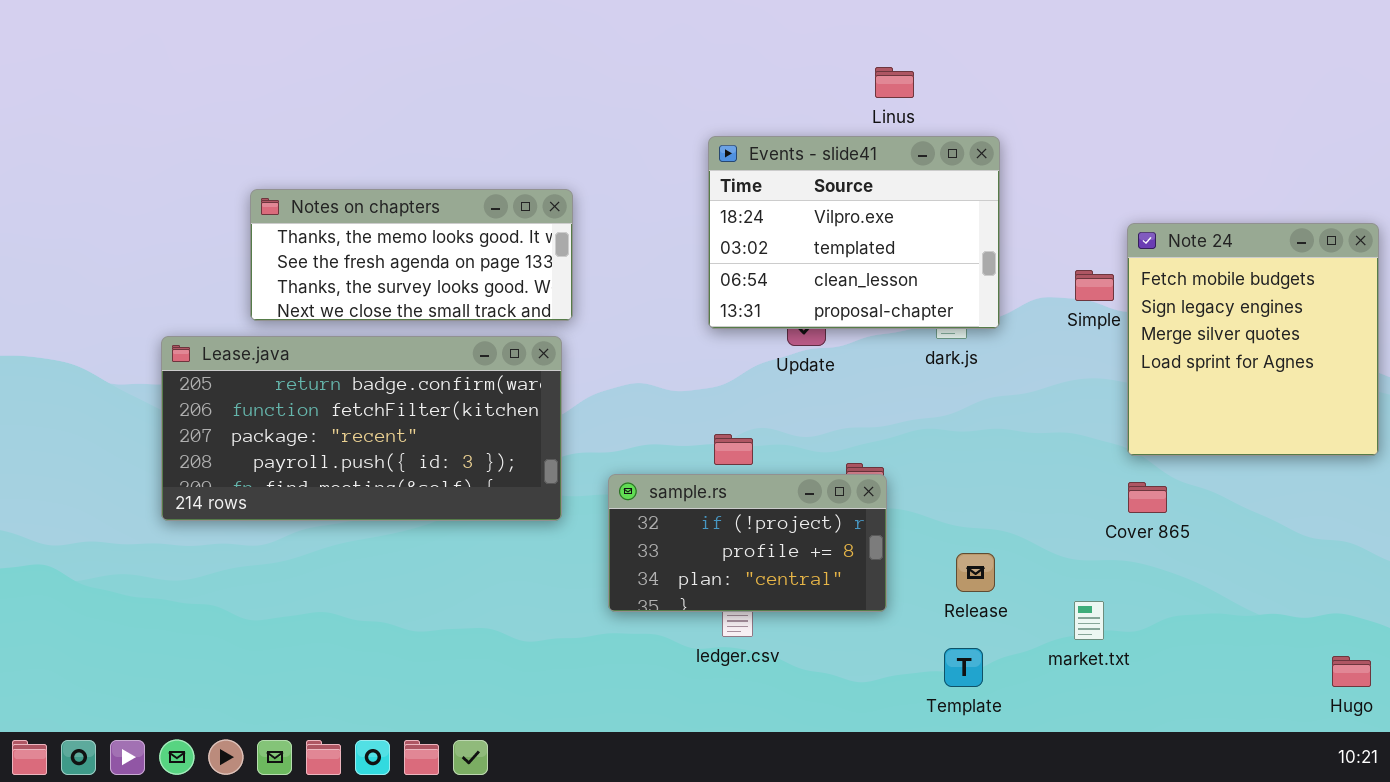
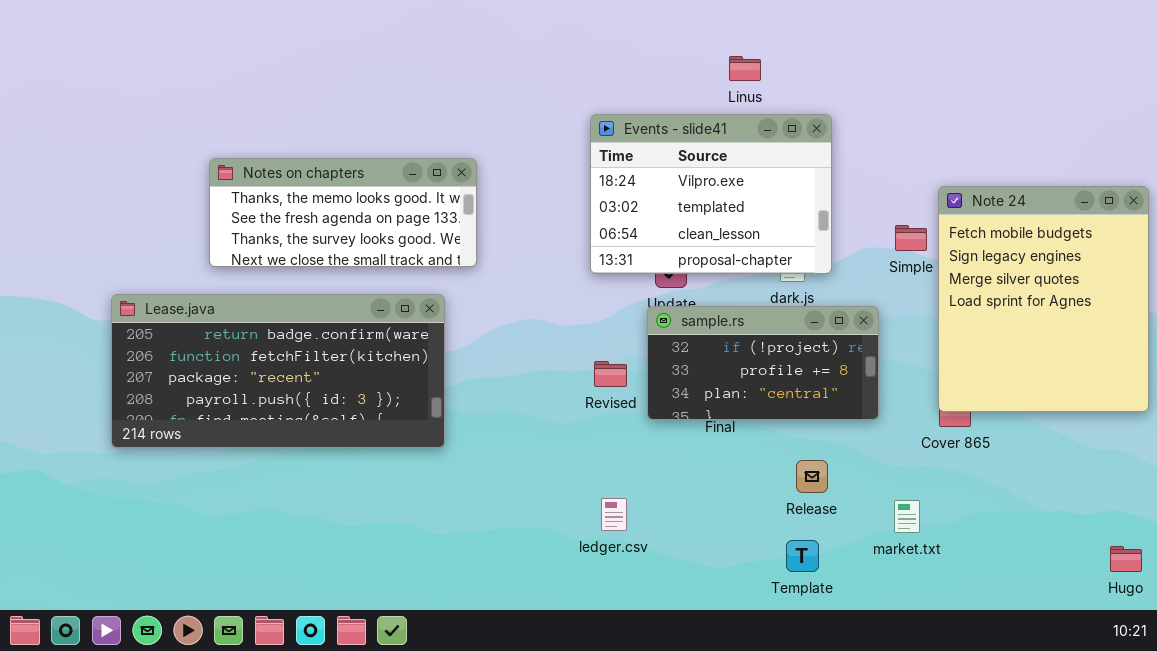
Note 24: [1127,223,1379,456] -> [938,186,1149,412], resized
Lease.java: [161,336,562,521] -> [111,294,445,448], moved
sample.rs: [608,474,887,612] -> [647,306,879,420], moved

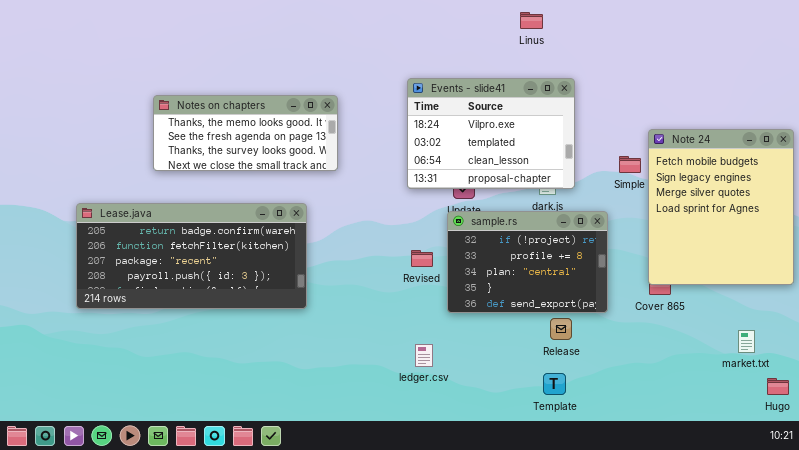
Linus: [729,56,761,81] -> [520,12,543,29], moved
Notes on chapters: [209,158,477,267] -> [153,95,338,171], moved
sample.rs: [647,306,879,420] -> [447,211,608,313], resized
market.txt: [894,500,920,533] -> [738,330,755,353], moved

